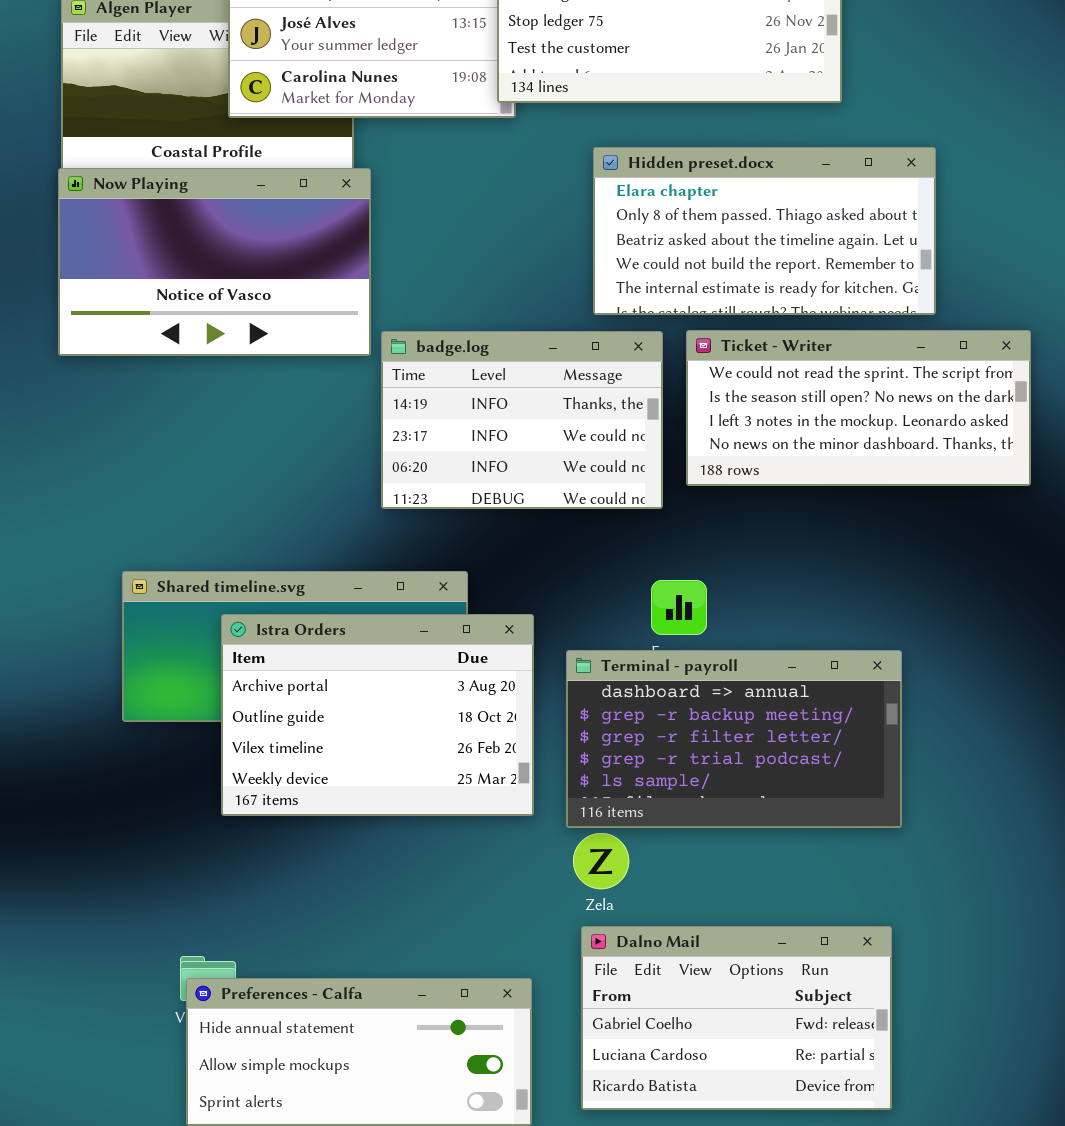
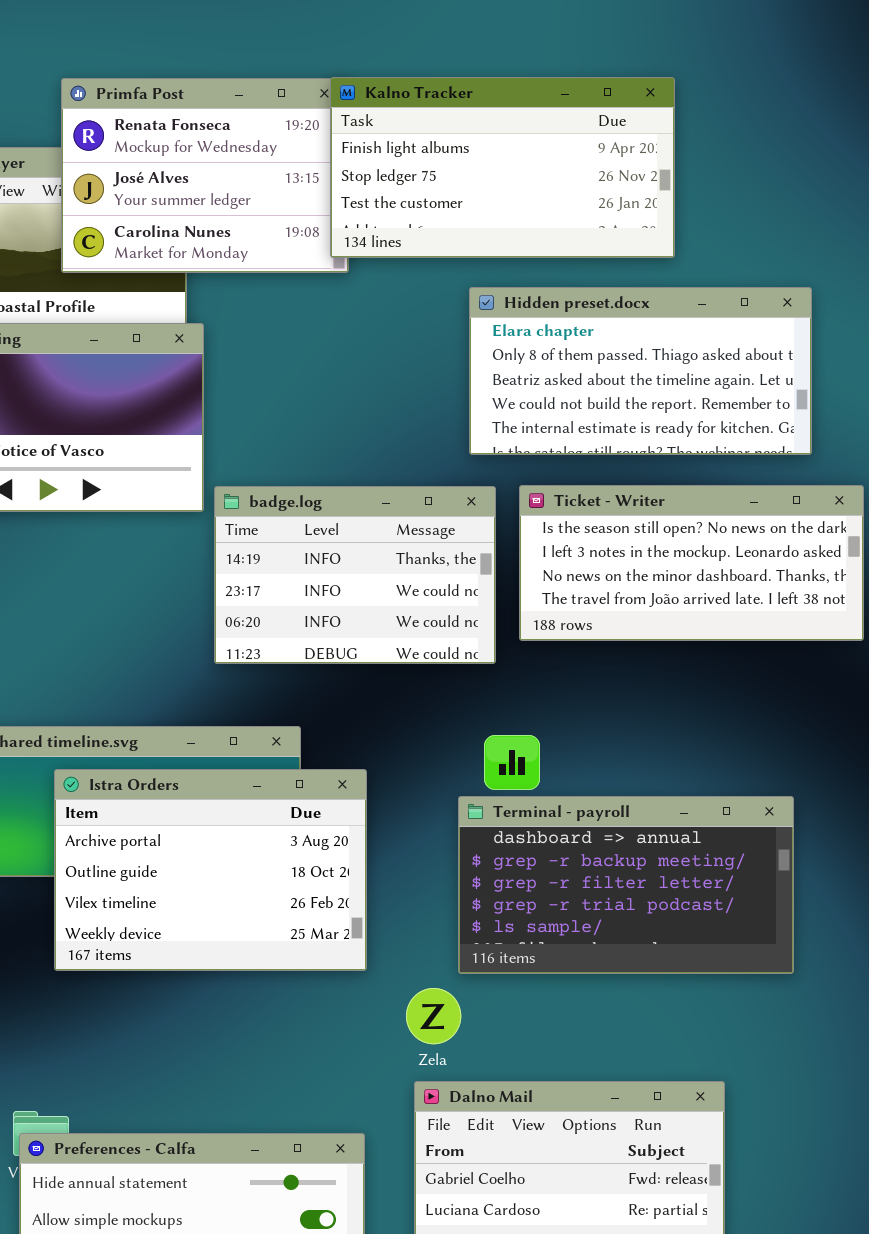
Hidden preset.docx: [593,147,936,315] -> [469,287,812,455], moved
Ticket - Writer: [686,330,1031,486] -> [519,485,864,641], scrolled down 1 row
Terminal - payroll: [566,650,902,828] -> [458,796,794,974], moved

